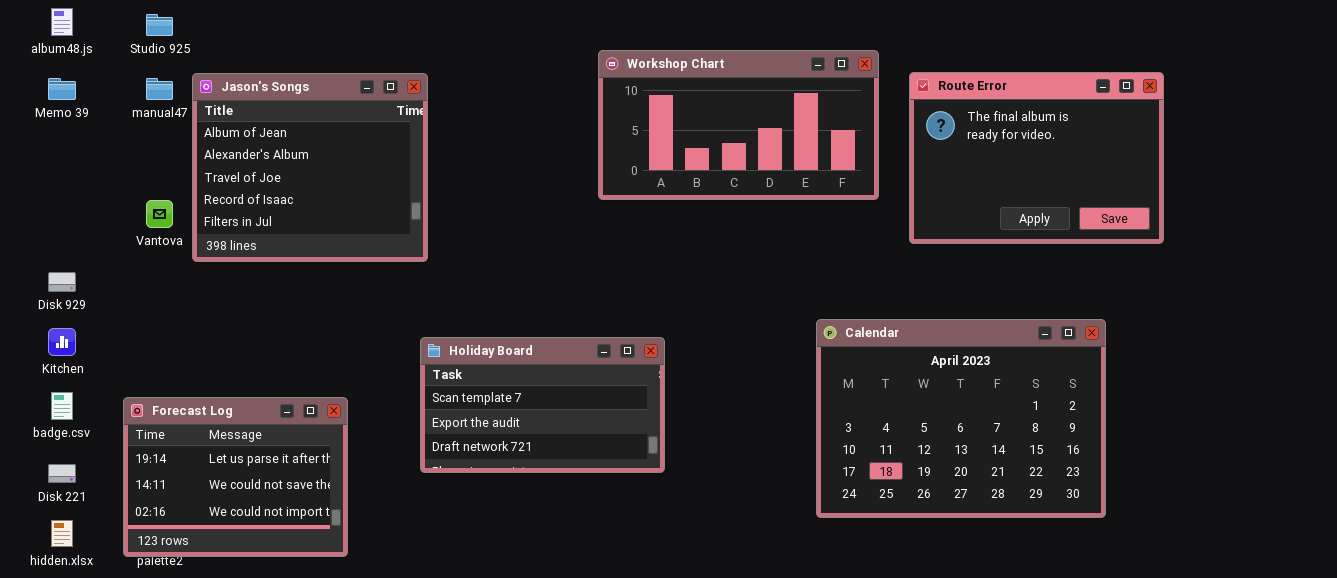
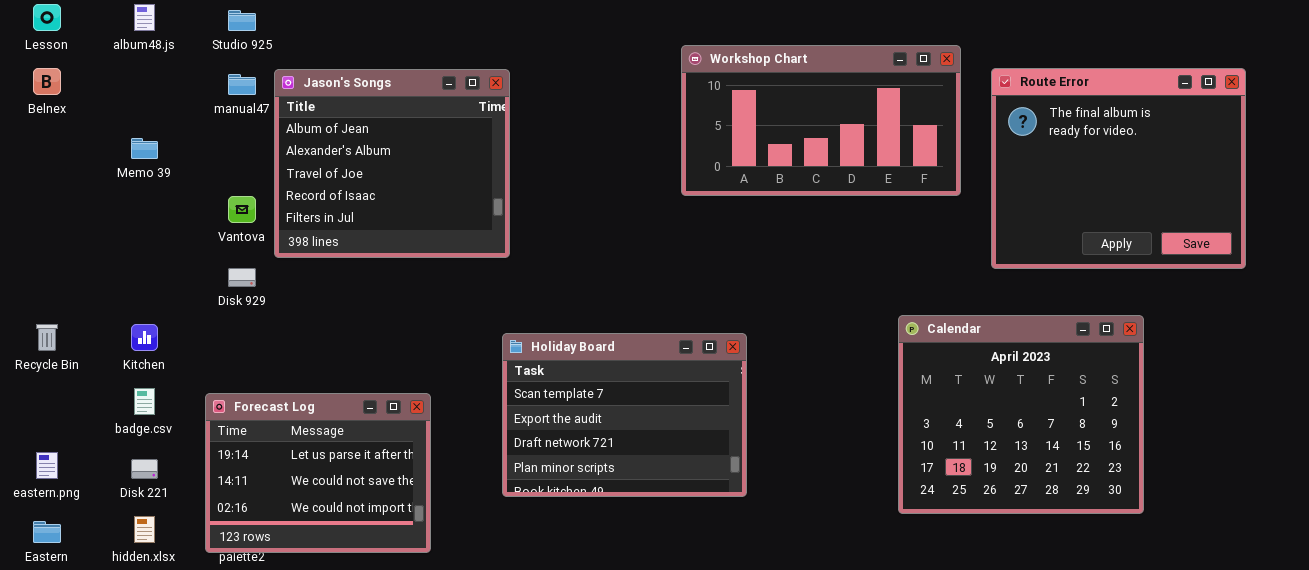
Route Error: [909,72,1164,244] -> [991,68,1246,269], resized
Memo 39: [48,78,76,100] -> [131,138,158,159], moved
Disk 929: [48,272,76,292] -> [228,268,256,287], moved
Calendar: [816,319,1106,518] -> [898,315,1144,514], resized
Holiday Board: [420,337,665,473] -> [502,333,747,497], resized

